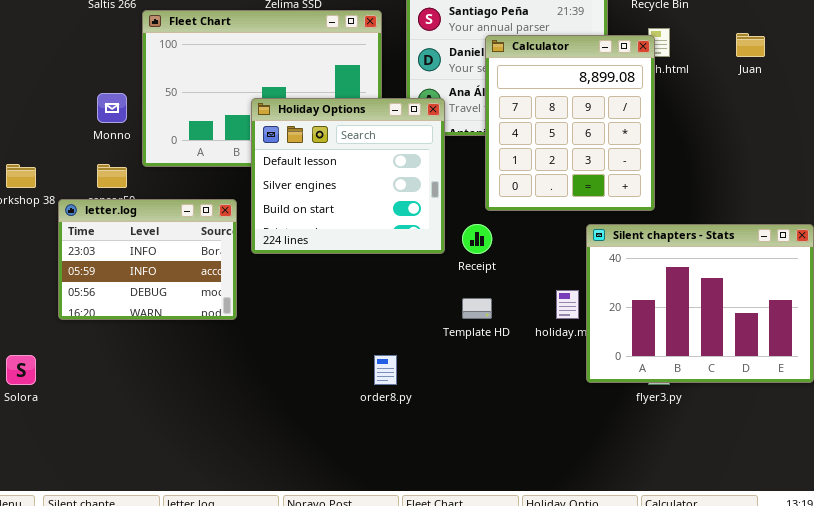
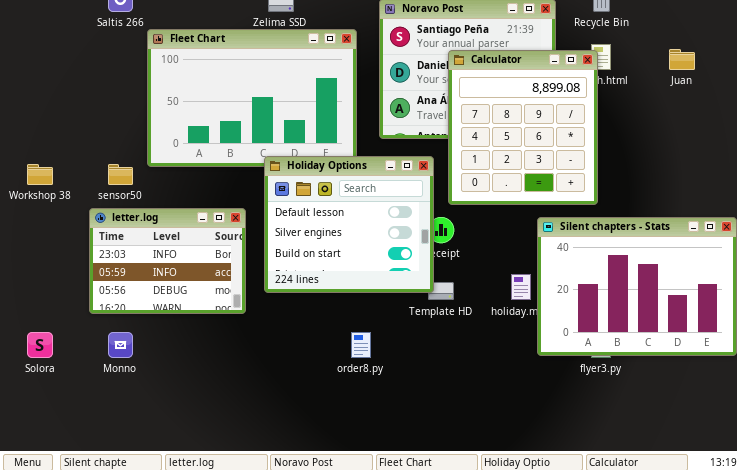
Monno: [97,93,127,123] -> [108,332,133,358], moved
Holiday Options: [251,98,445,254] -> [264,156,434,293], moved
letter.log: [58,199,237,320] -> [89,208,246,314], moved

